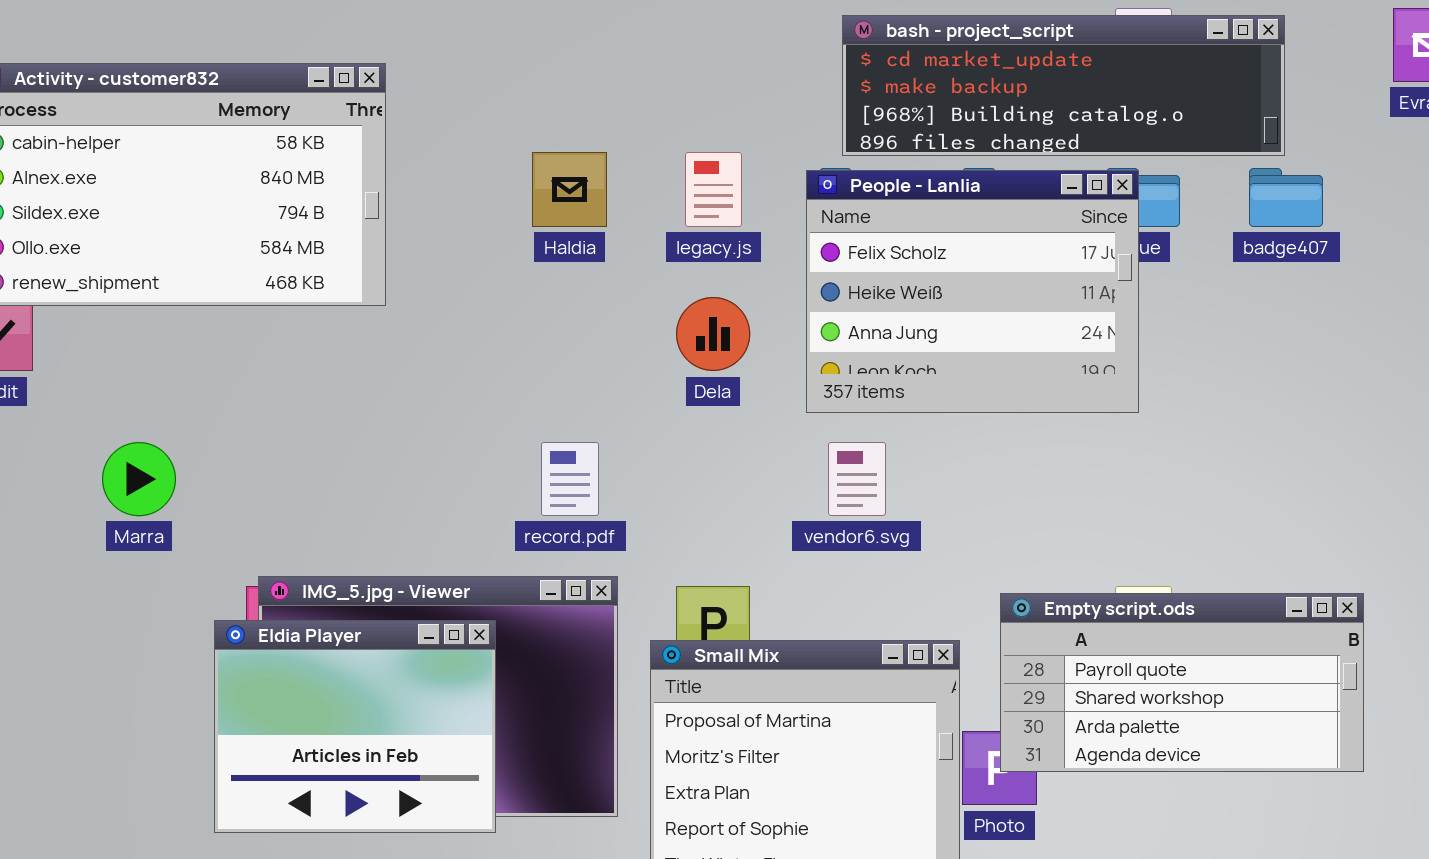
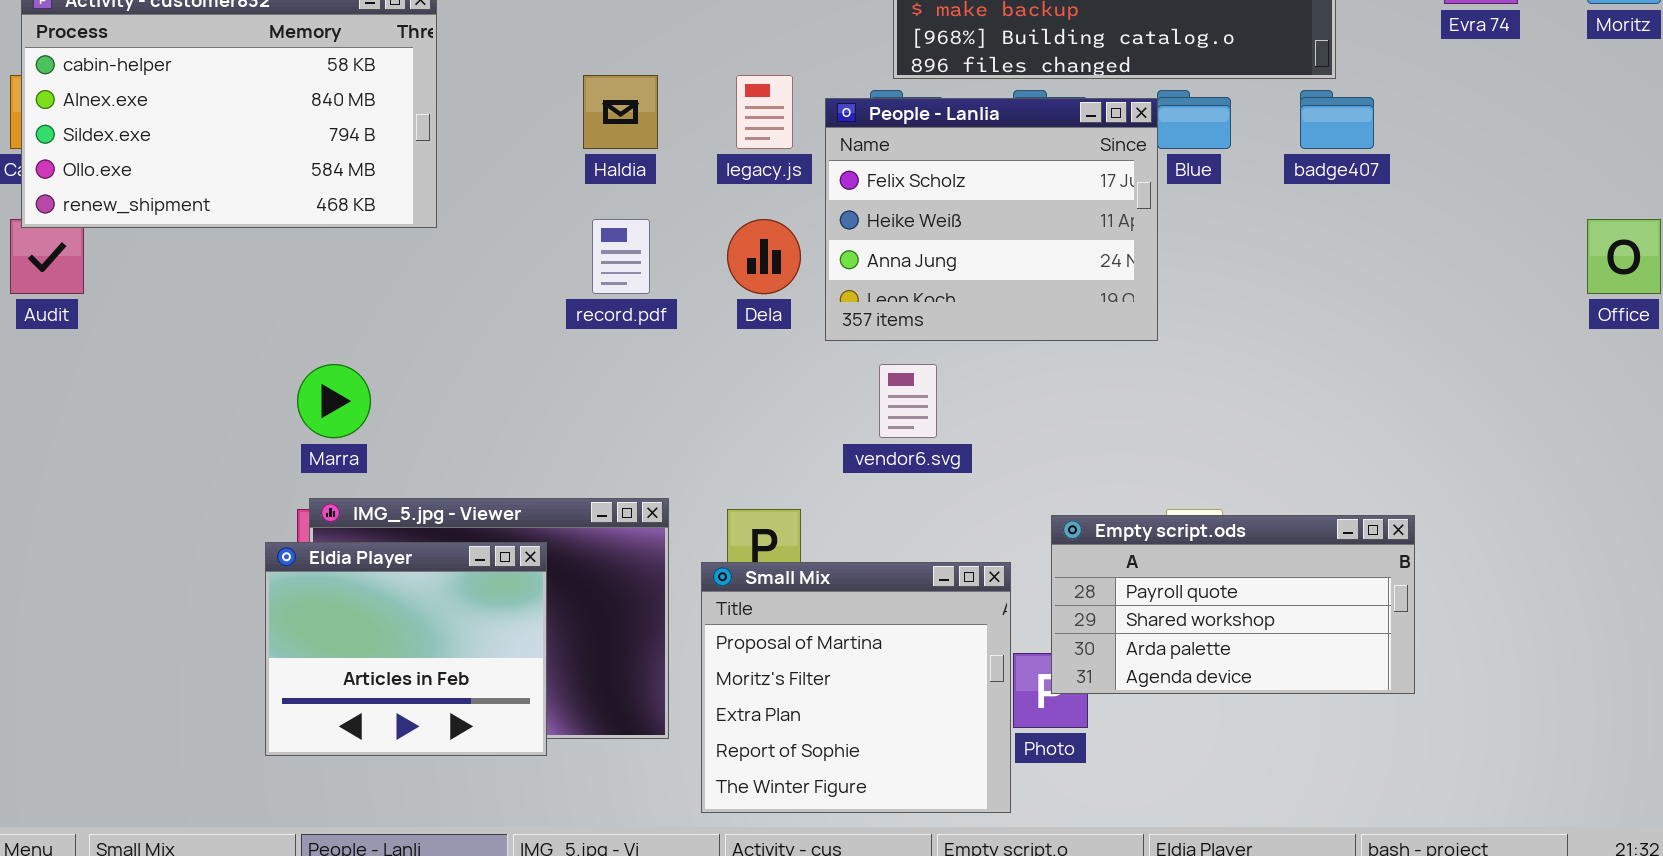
People - Lanlia: [806,170,1139,413] -> [825,98,1158,341], moved
Marra: [102,442,176,516] -> [297,364,371,438], moved
record.pdf: [541,442,599,516] -> [592,219,650,294], moved

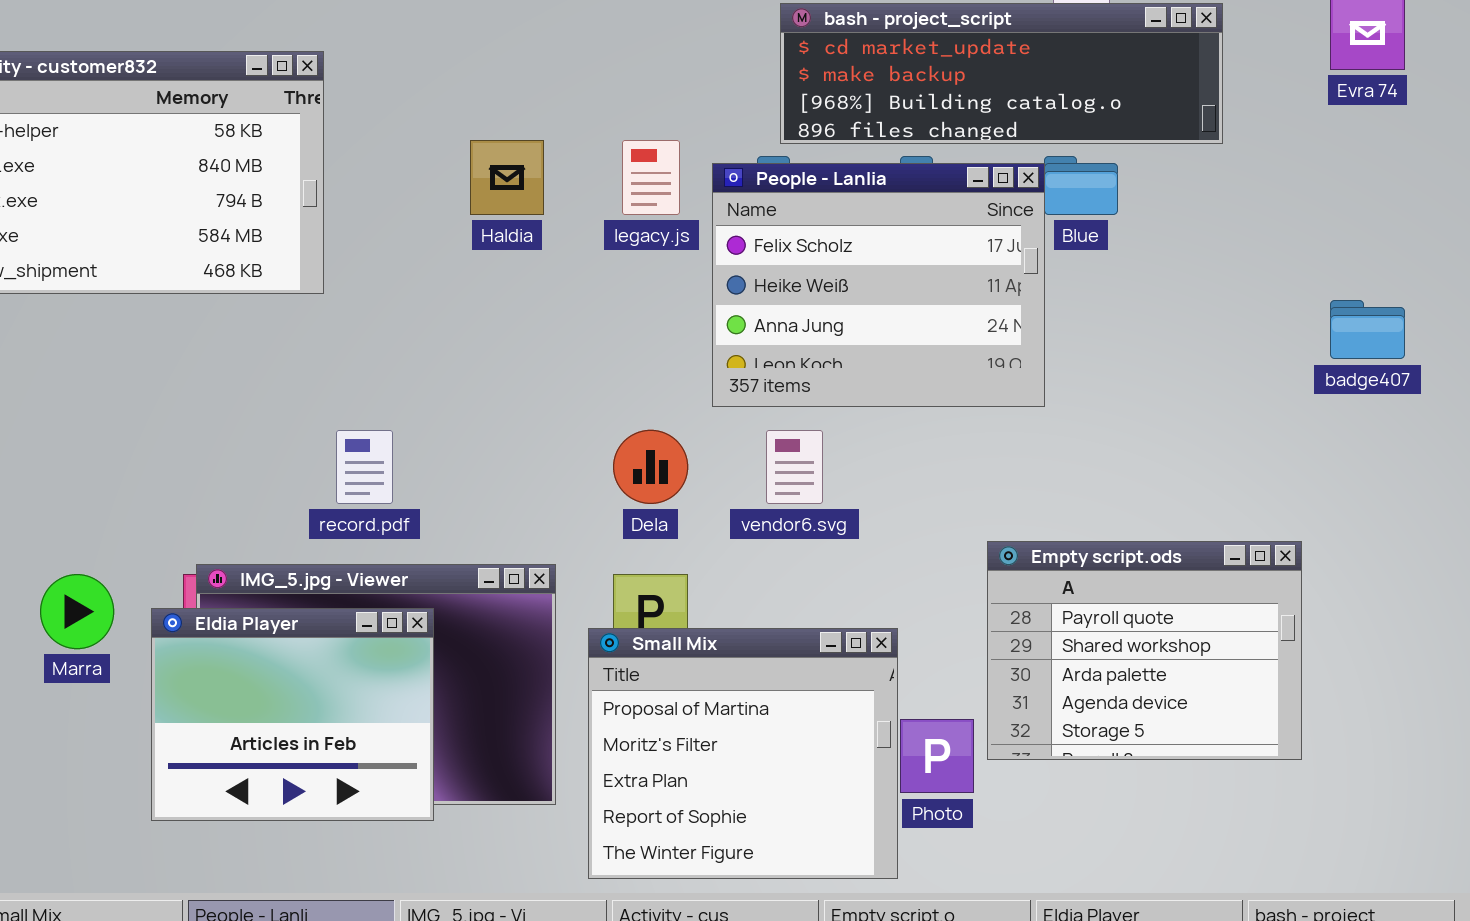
badge407: [1300,90,1374,149] -> [1330,300,1405,359], moved
record.pdf: [592,219,650,294] -> [336,430,393,504], moved
Dela: [727,219,801,294] -> [613,430,688,504], moved
Marra: [297,364,371,438] -> [40,574,114,649], moved
Empty script.ods: [1051,515,1415,694] -> [987,541,1302,760], resized

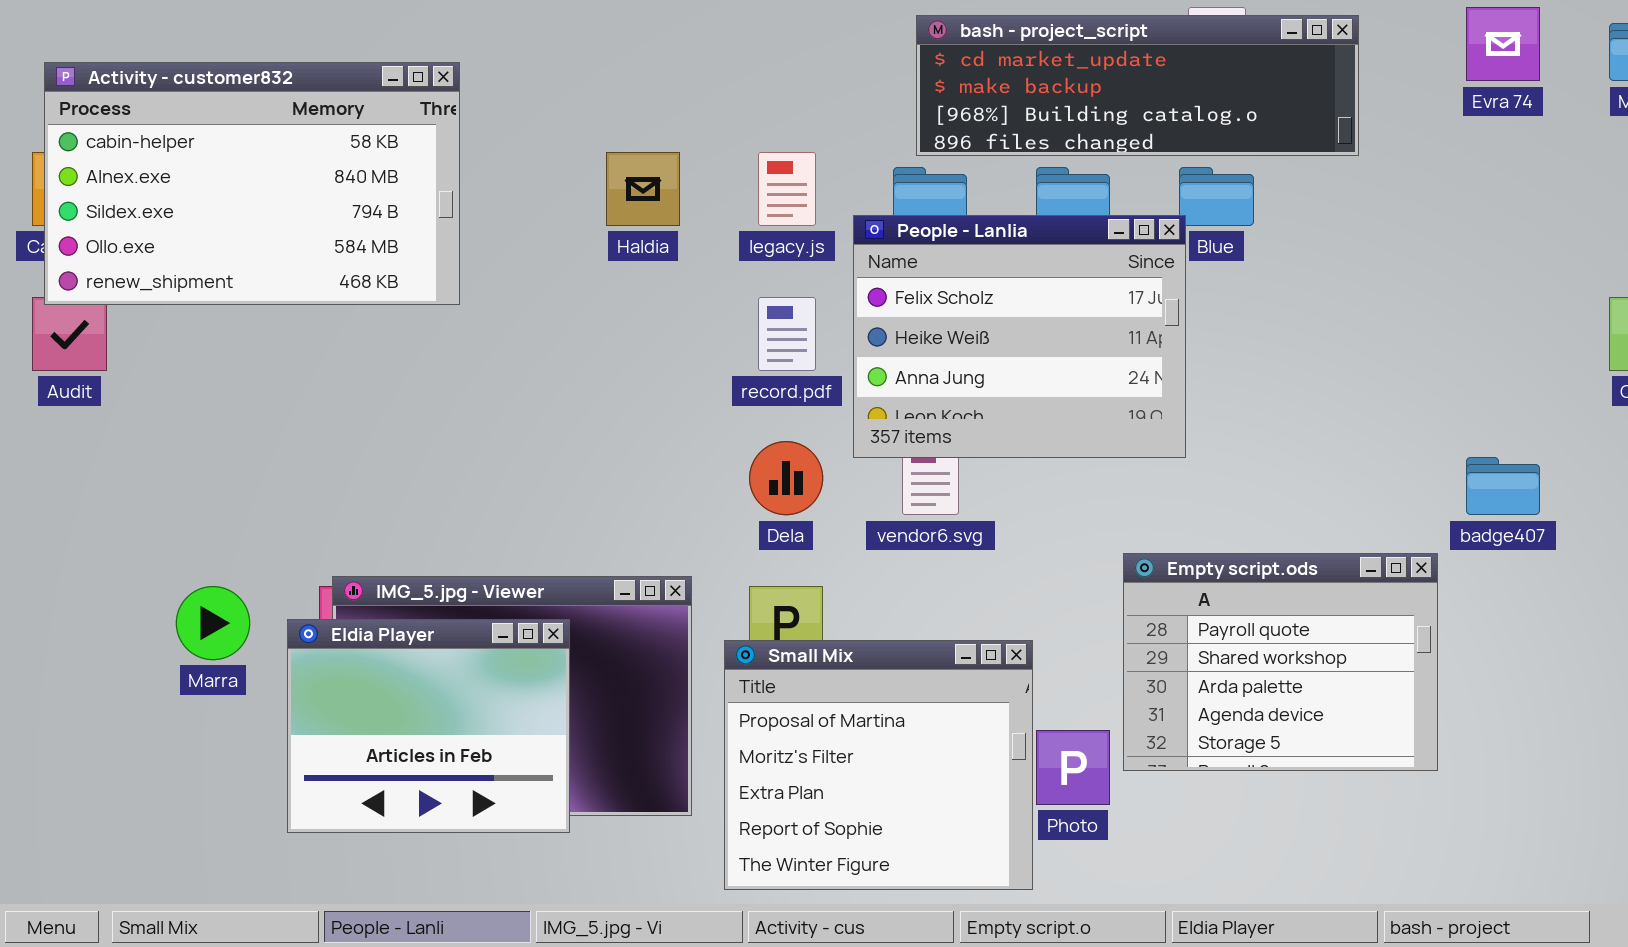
People - Lanlia: [712,163,1045,407] -> [853,215,1186,458], moved
badge407: [1330,300,1405,359] -> [1466,457,1540,515], moved
record.pdf: [336,430,393,504] -> [758,297,816,371], moved

